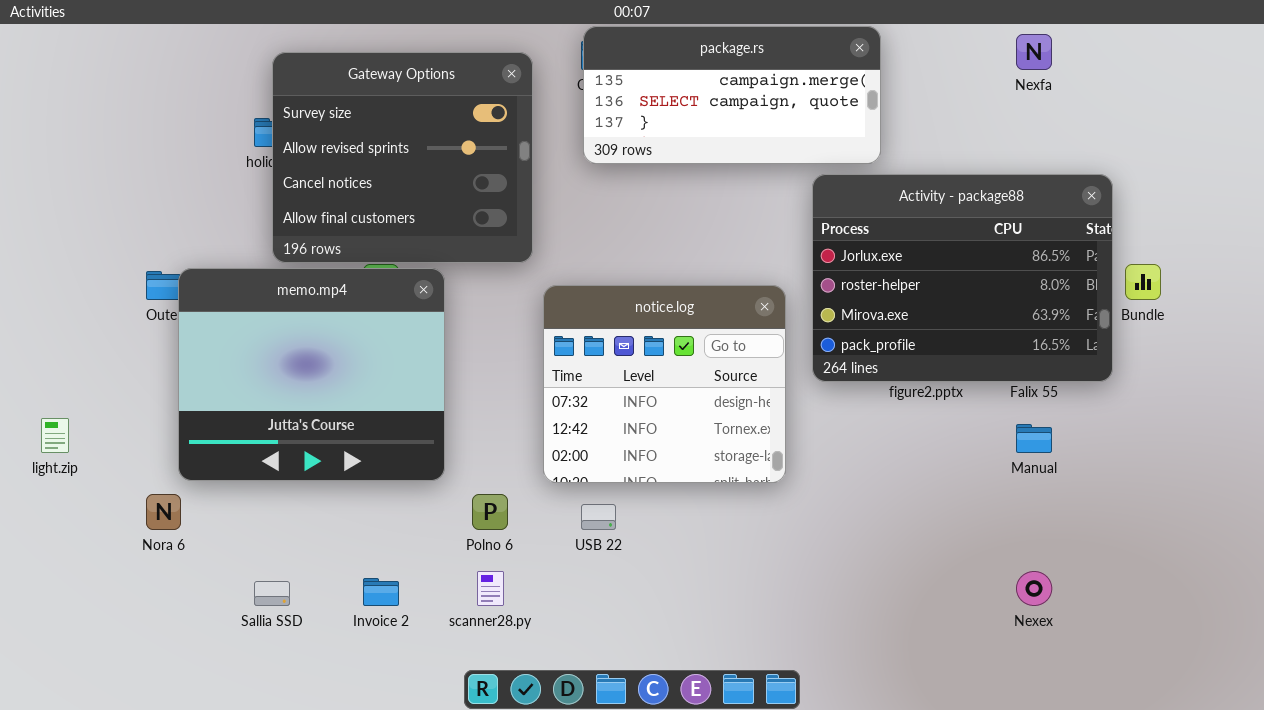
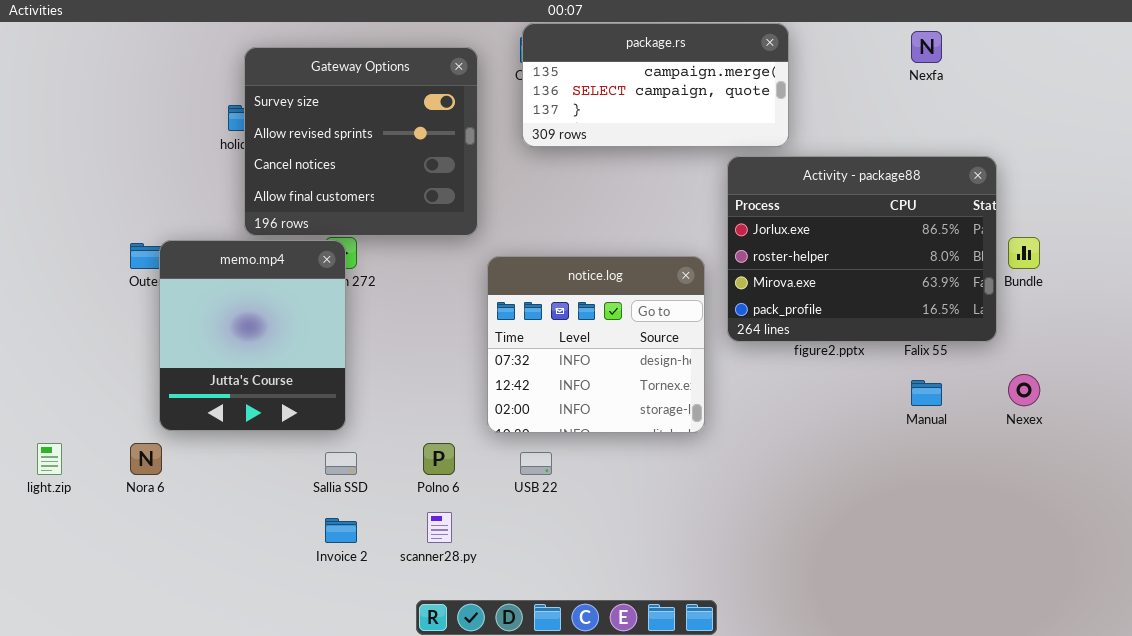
memo.mp4: [178,268,445,481] -> [159,240,346,431], resized
light.zip: [41,418,69,453] -> [37,443,62,475], moved
Nexex: [1016,571,1052,606] -> [1008,374,1040,406], moved
Sallia SSD: [254,581,290,606] -> [325,452,357,475], moved

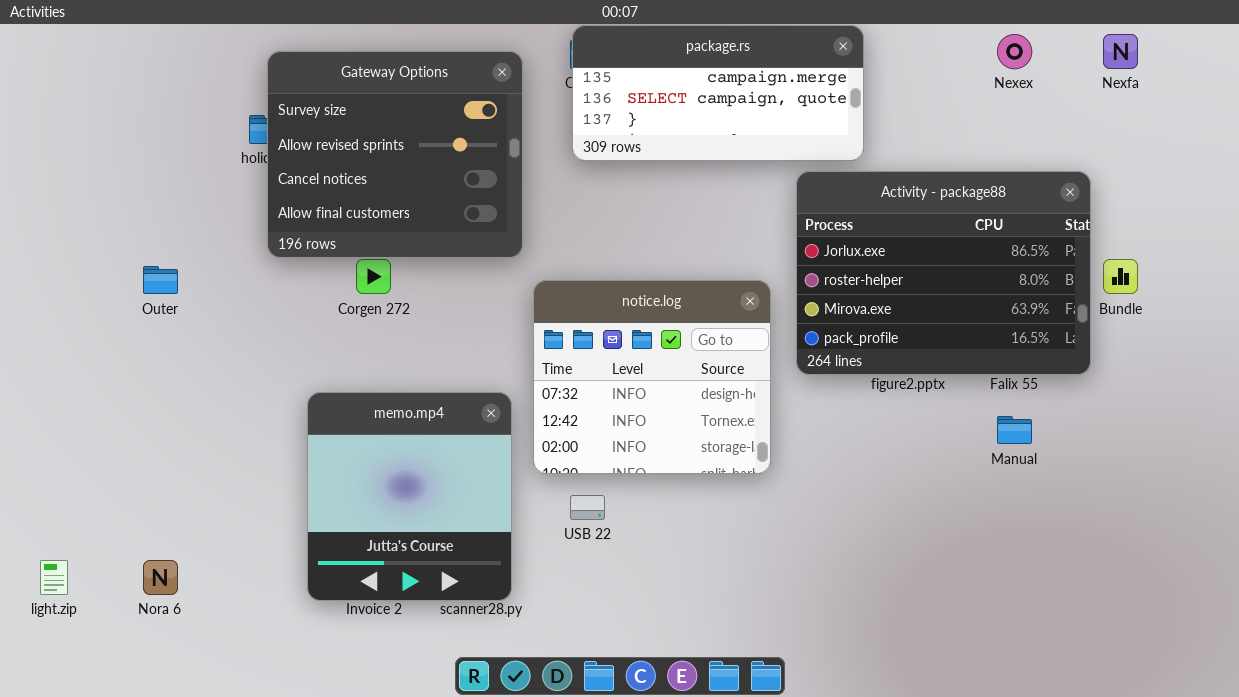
Nexfa: [911,31,942,63] -> [1103,34,1138,69], moved
memo.mp4: [159,240,346,431] -> [307,392,512,601], moved
Nexex: [1008,374,1040,406] -> [997,34,1032,69], moved
light.zip: [37,443,62,475] -> [40,560,68,595], moved
Nora 6: [130,443,162,475] -> [143,560,178,595], moved

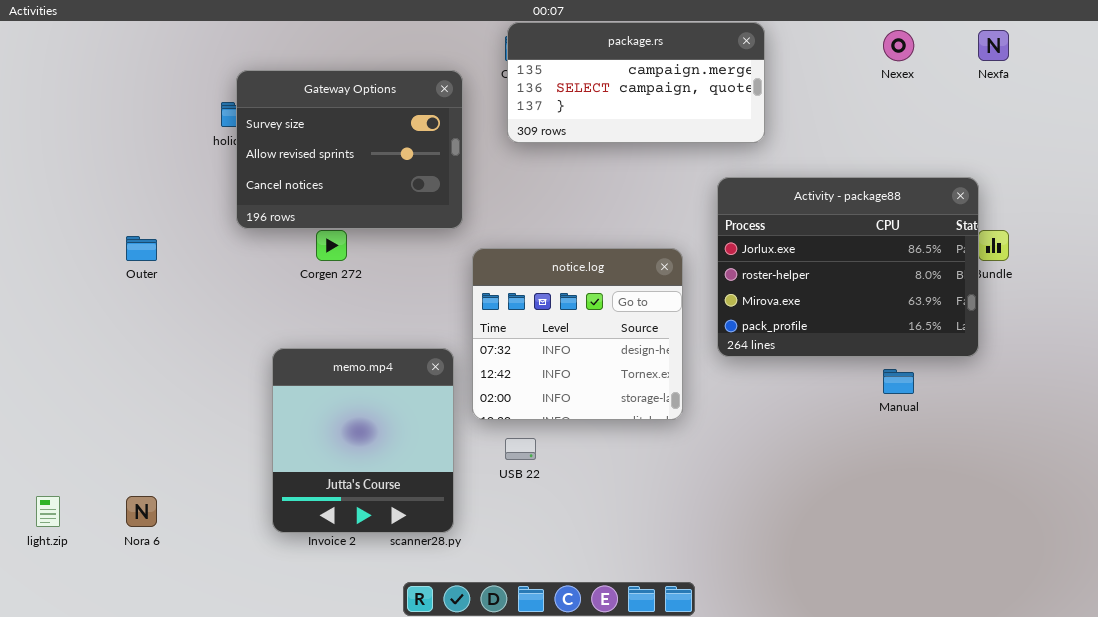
Gateway Options: [267,51,523,258] -> [236,70,463,229], resized
Activity - package88: [796,171,1091,375] -> [717,177,979,357], moved

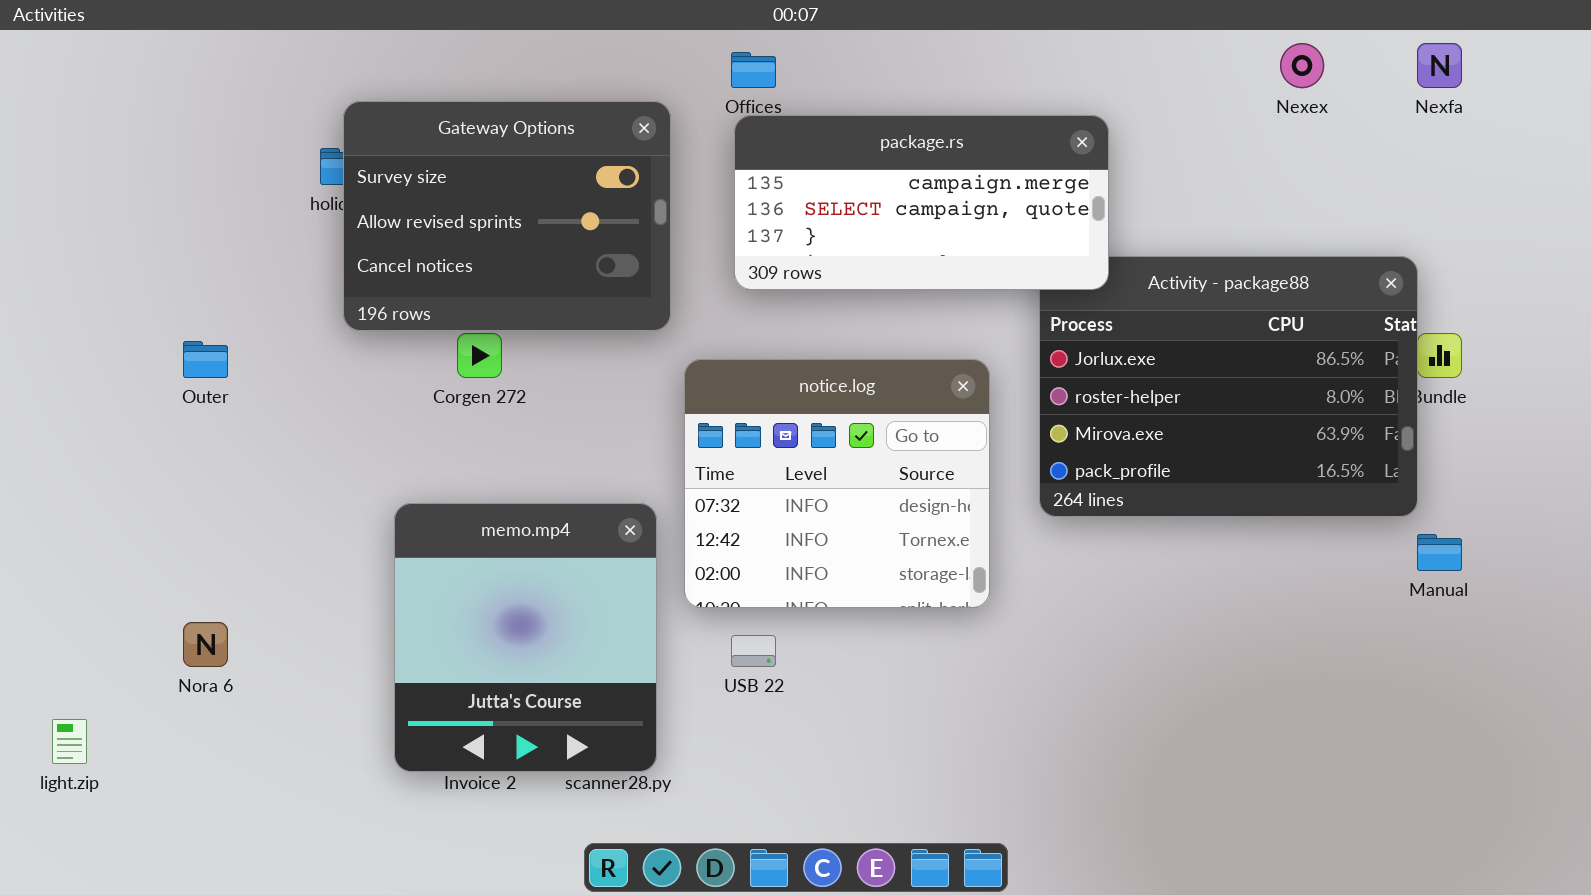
package.rs: [507,22,765,143] -> [734,115,1109,290], moved
Manual: [883,369,914,394] -> [1417,534,1462,571], moved
Nora 6: [126,496,157,527] -> [183,622,228,667], moved

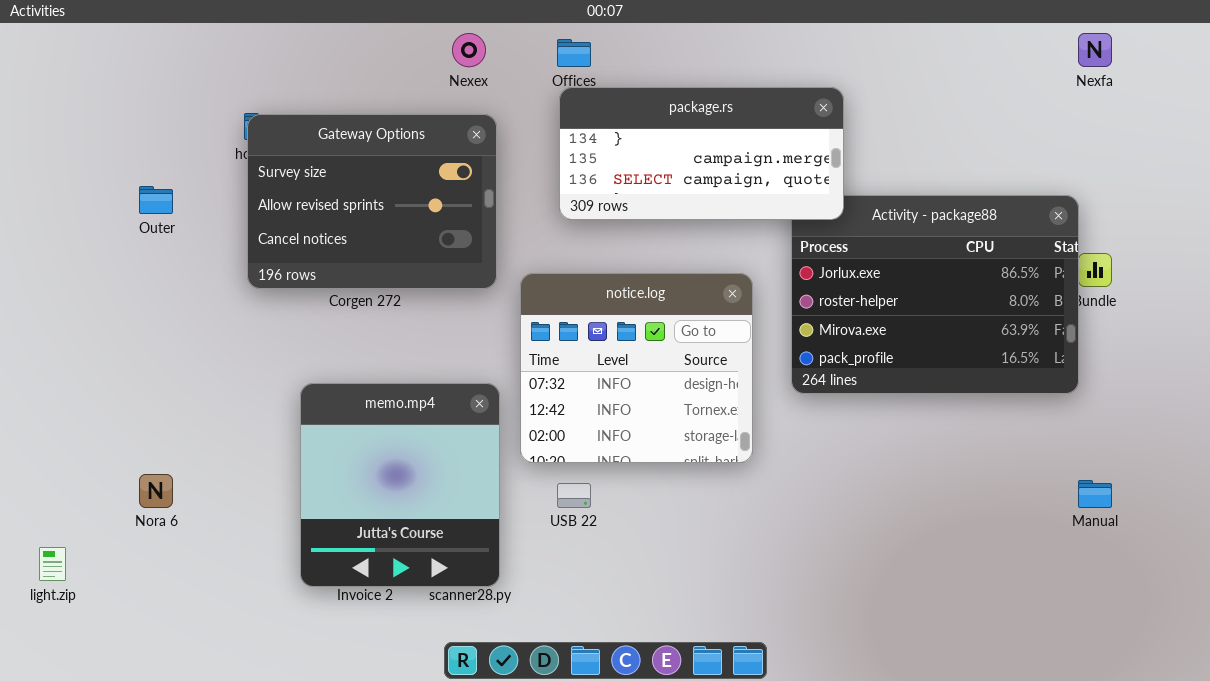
Nexex: [1280,43,1324,88] -> [452,33,486,67], moved
Gateway Options: [343,101,671,331] -> [247,114,497,289], moved
package.rs: [734,115,1109,290] -> [559,87,844,220], scrolled up 1 row
Outer: [183,341,228,378] -> [139,186,173,214], moved
Manual: [1417,534,1462,571] -> [1078,480,1112,508], moved

